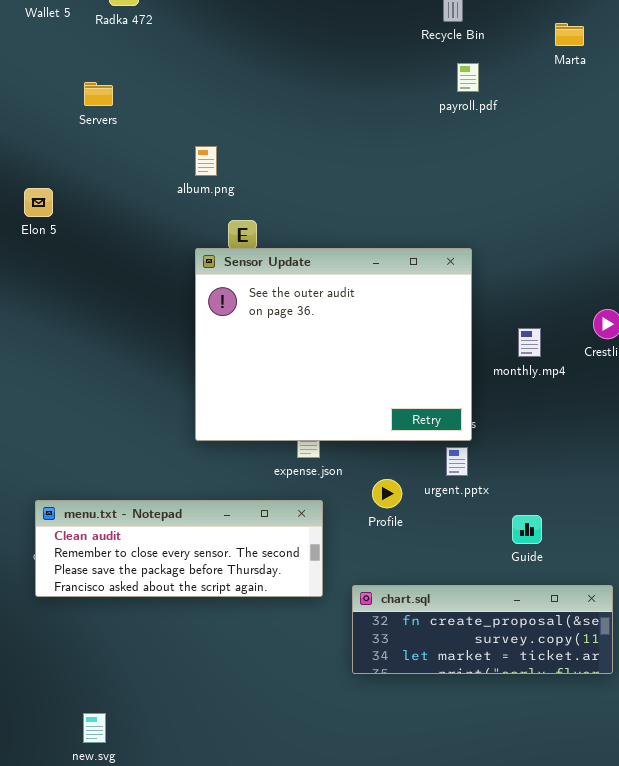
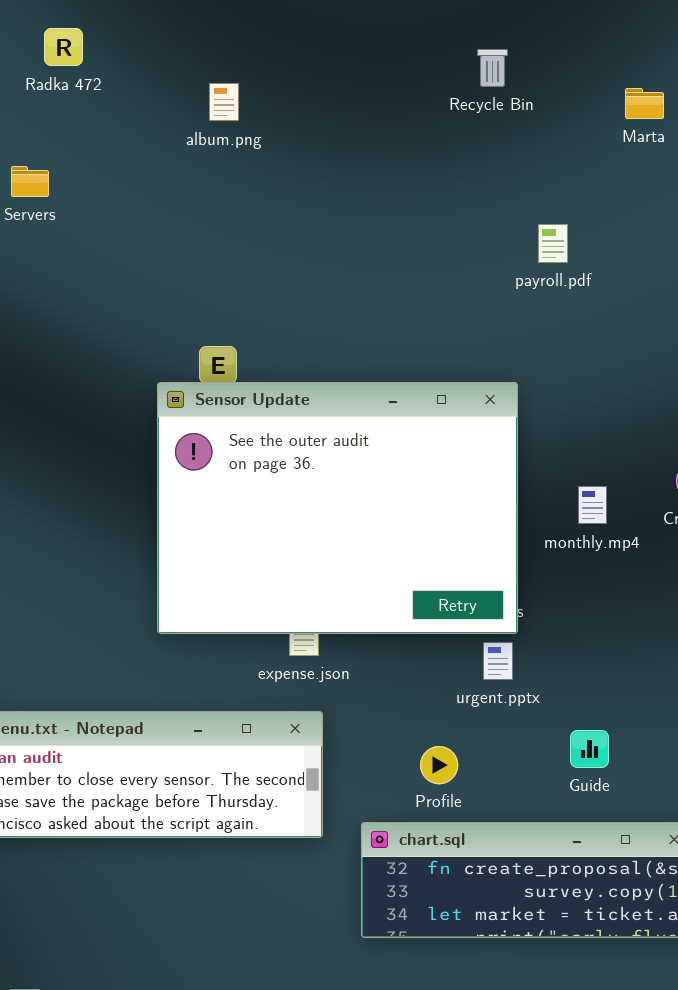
payroll.pdf: [457,63,479,92] -> [538,224,568,263], moved
album.png: [195,146,217,176] -> [209,83,239,121], moved
Profile: [372,479,402,508] -> [420,746,458,784], moved

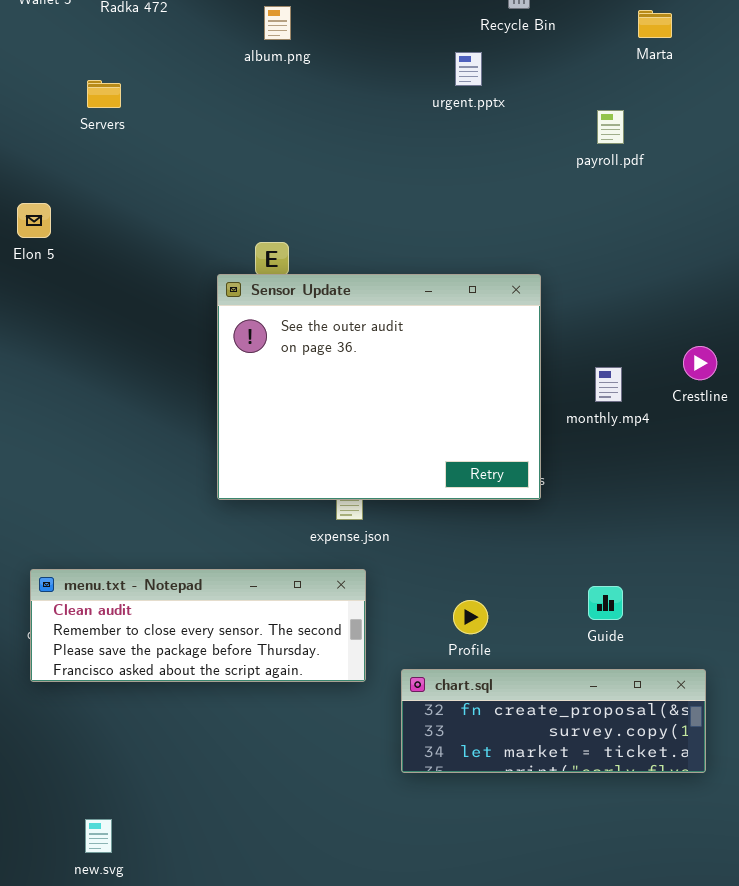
payroll.pdf: [538,224,568,263] -> [597,110,624,144], moved
urgent.pptx: [483,642,513,680] -> [455,52,482,86], moved

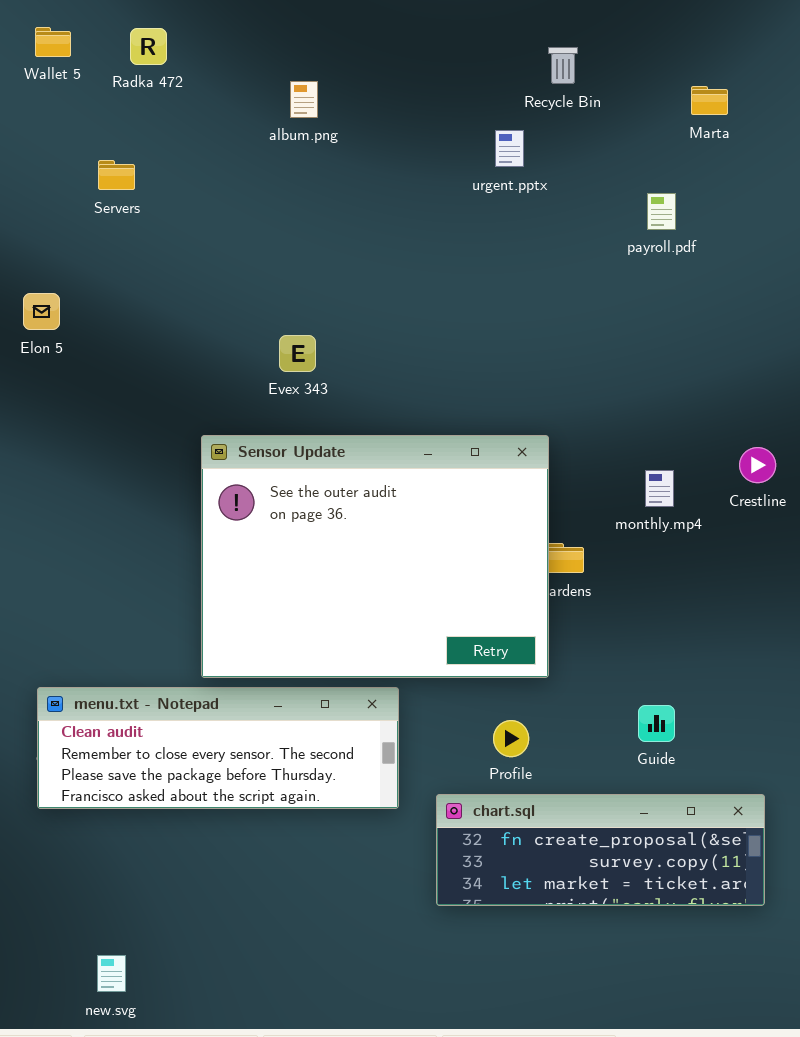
Sensor Update: [217,274,541,500] -> [201,435,549,678], moved

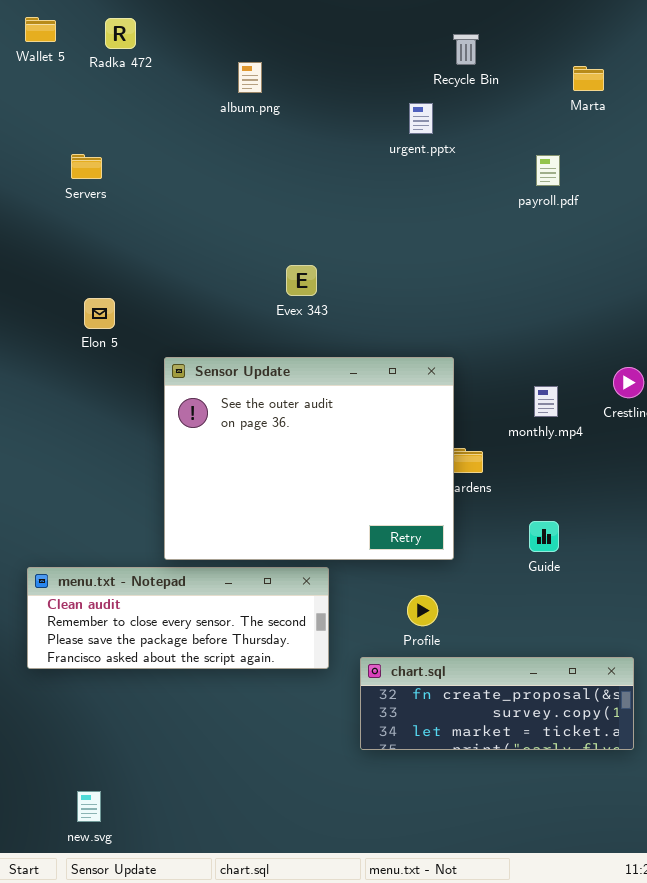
Servers: [98,160,135,190] -> [71,154,102,179], moved
Elon 5: [23,293,60,330] -> [84,298,115,329], moved
Evex 343: [279,335,316,372] -> [286,265,317,296], moved
Guide: [638,705,675,742] -> [529,521,559,552], moved

